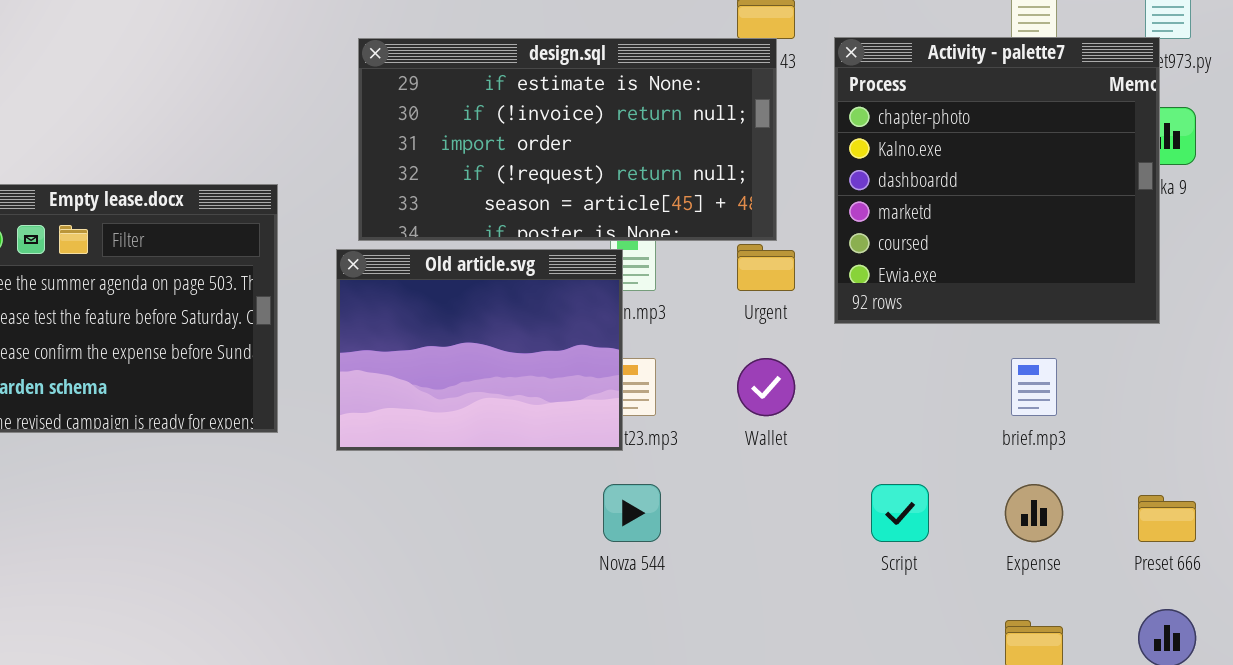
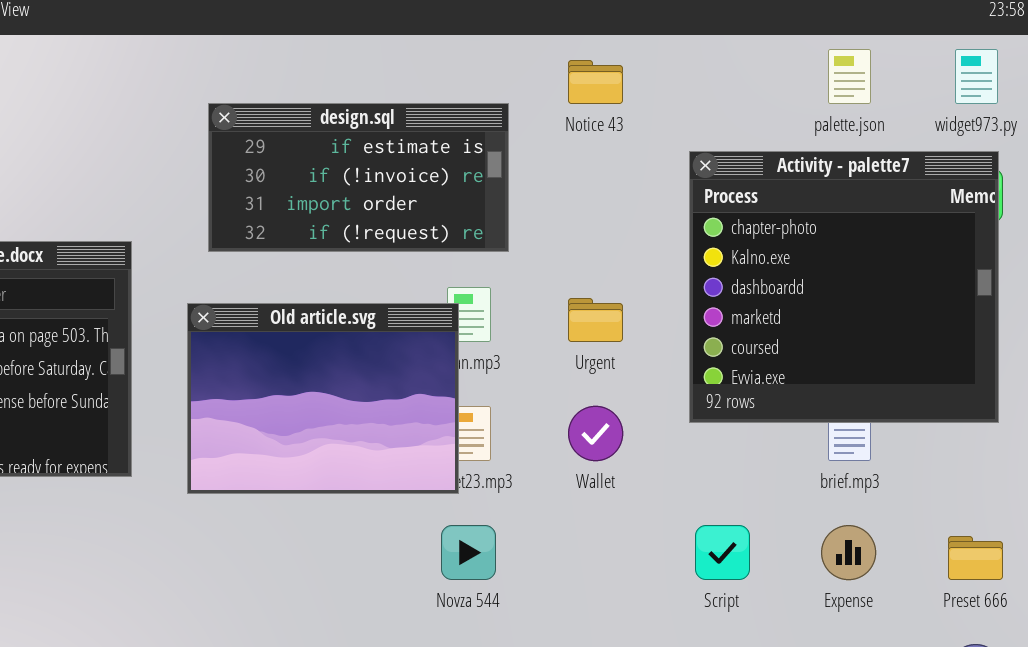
Activity - palette7: [834,37,1160,324] -> [689,151,999,423], moved
design.sql: [358,38,777,241] -> [208,103,509,252], resized

